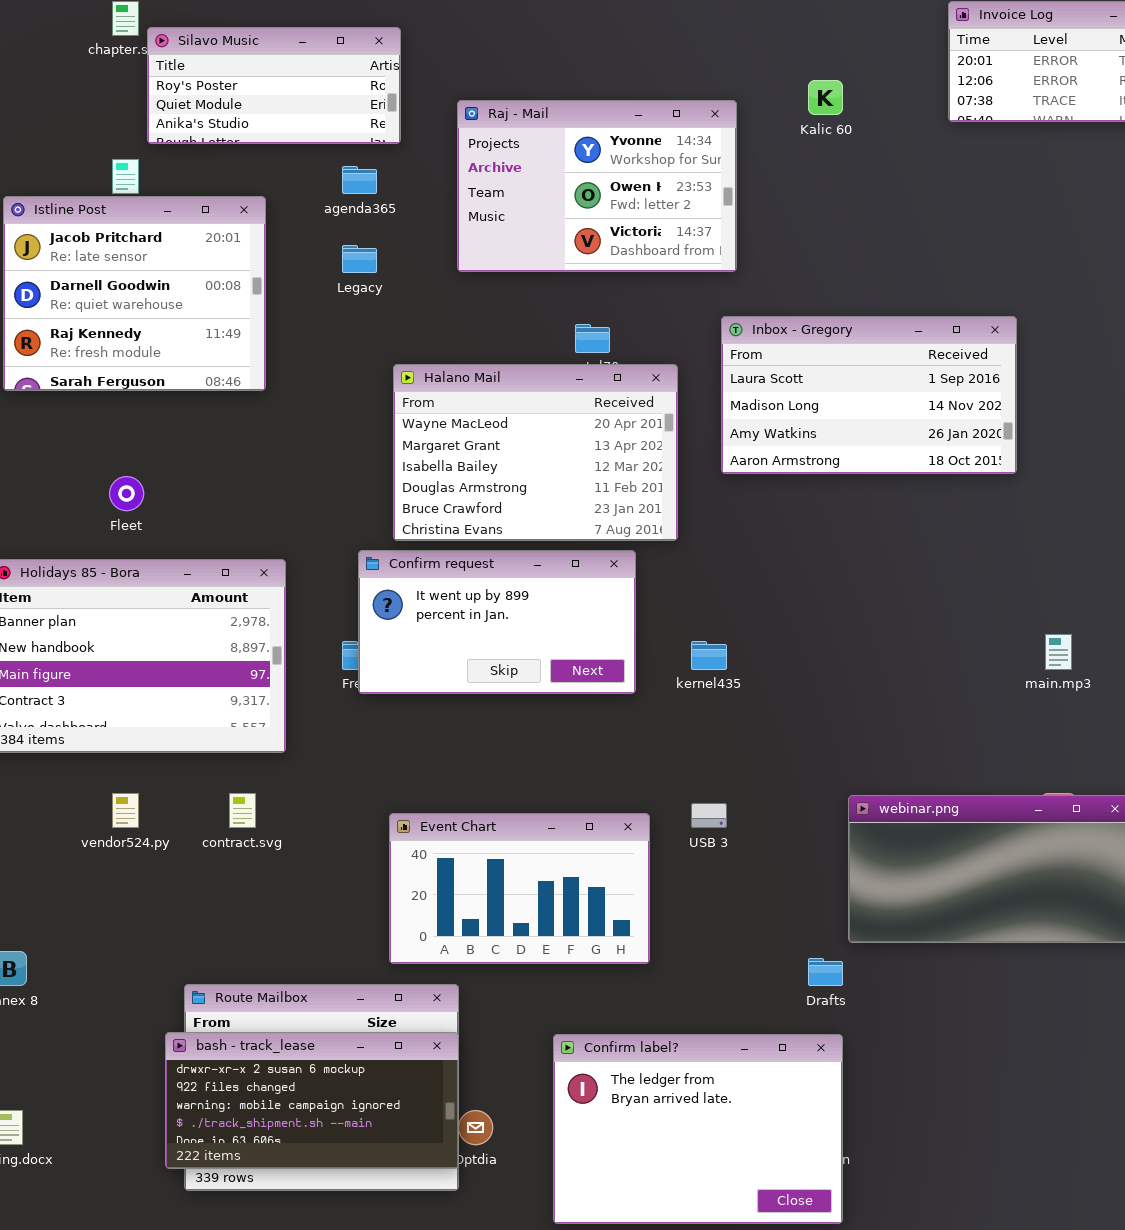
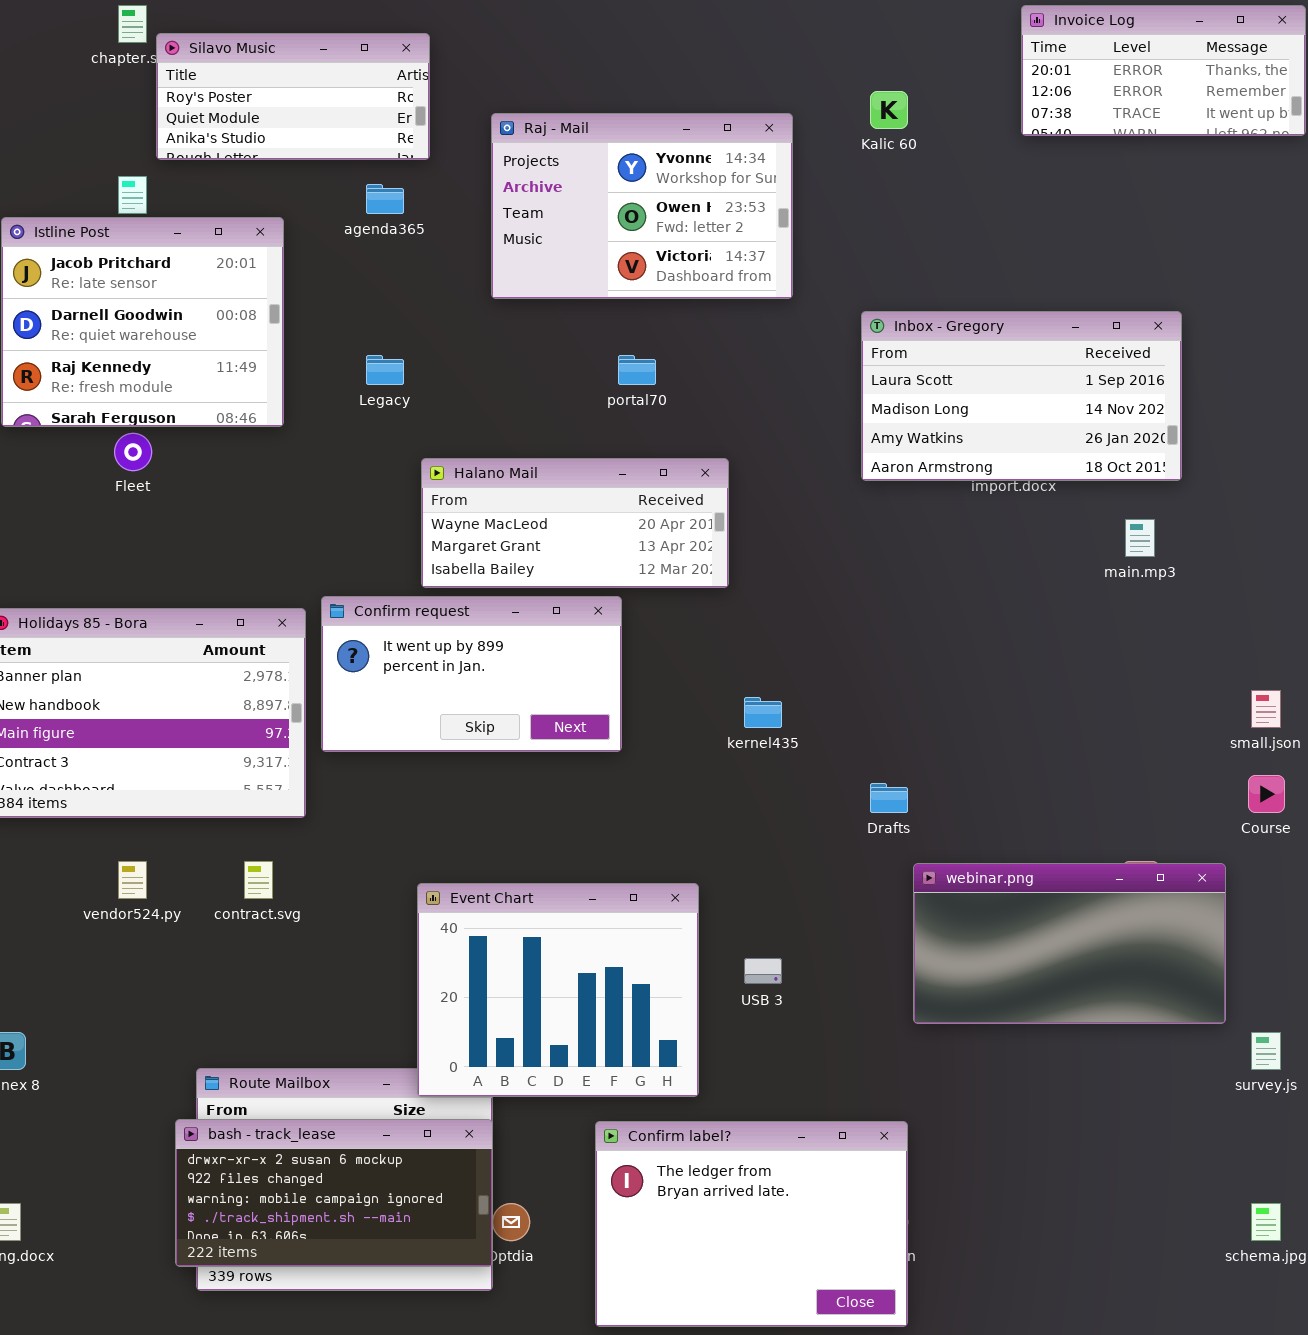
Legacy: [342,245,377,273] -> [366,355,404,385], moved
Inbox - Gregory: [721,316,1017,474] -> [861,311,1182,481], moved
Halano Mail: [393,364,678,541] -> [421,458,729,588], resized
Fleet: [109,476,144,511] -> [114,433,152,471], moved
Confirm request: [358,550,636,694] -> [321,596,622,752], moved
main.mp3: [1045,634,1072,670] -> [1125,519,1155,557], moved
USB 3: [691,803,727,828] -> [744,958,782,984], moved
Event Chart: [389,813,650,964] -> [417,883,699,1097], resized
Drafts: [808,958,843,986] -> [870,783,908,813], moved

